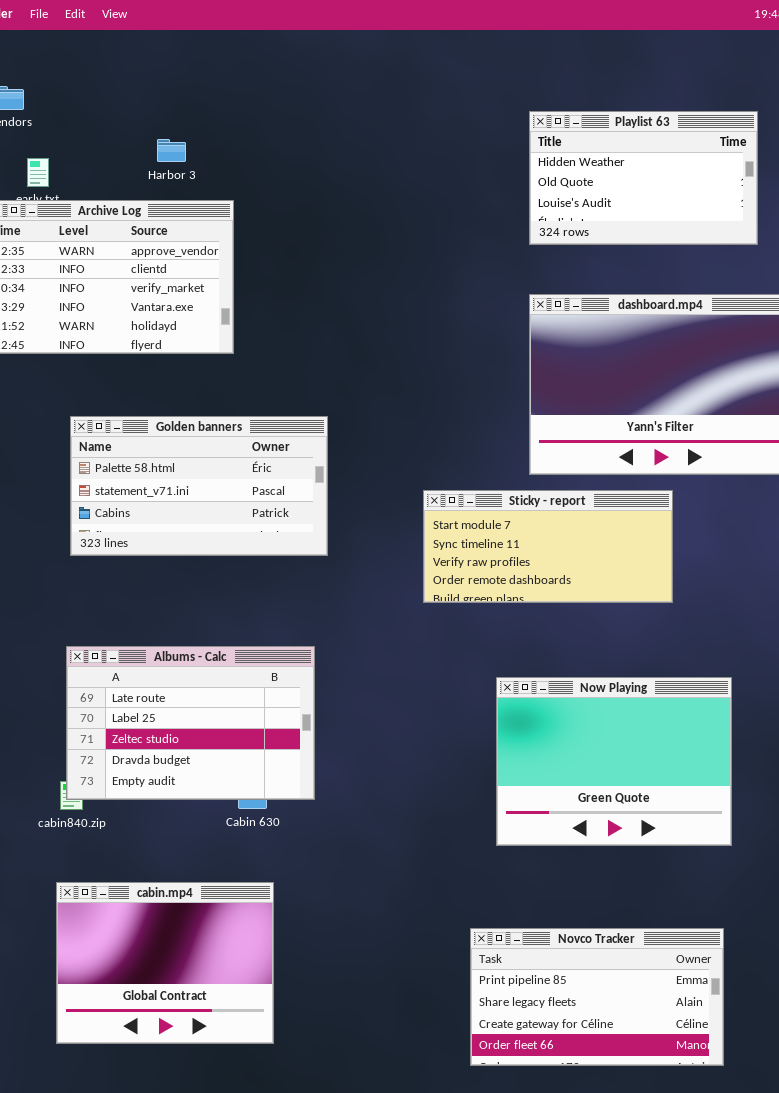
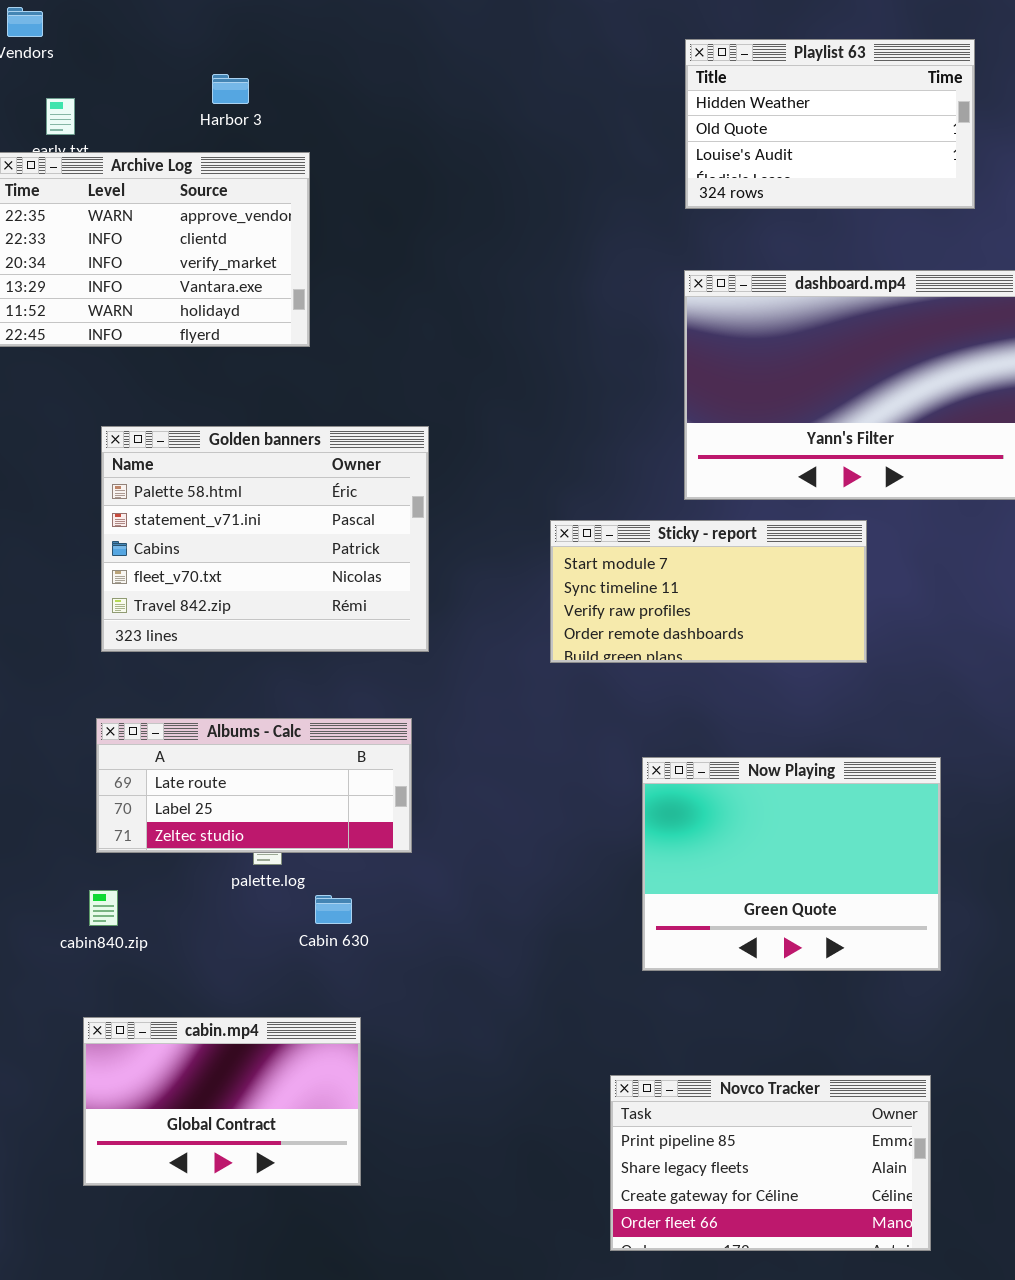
Golden banners: [70,416,328,556] -> [101,426,429,652], resized
Albums - Calc: [66,646,315,800] -> [96,718,412,853], resized
cabin.mp4: [56,882,274,1044] -> [83,1017,361,1186], resized

